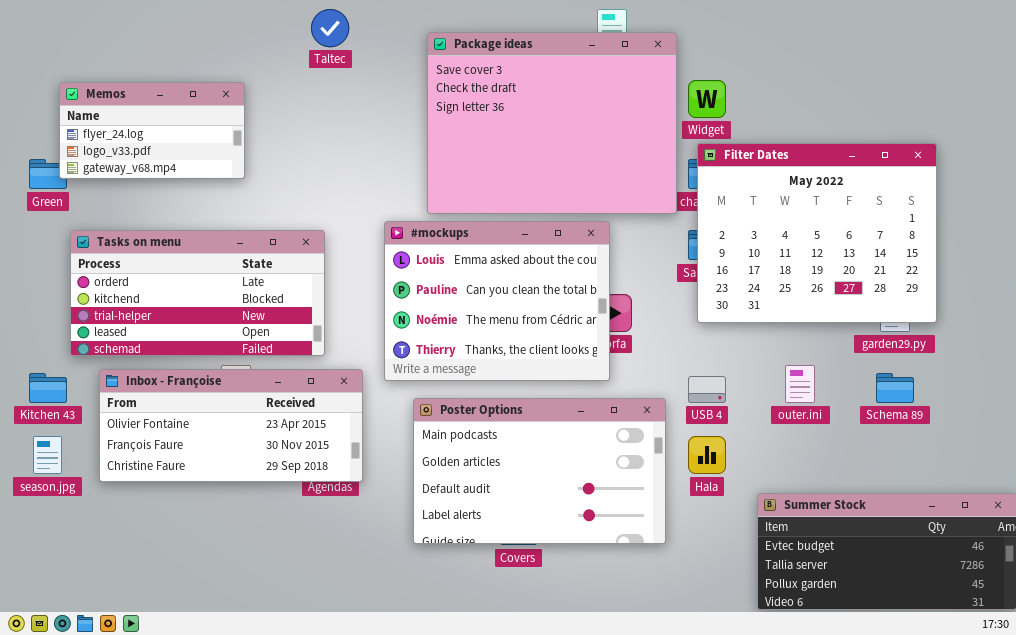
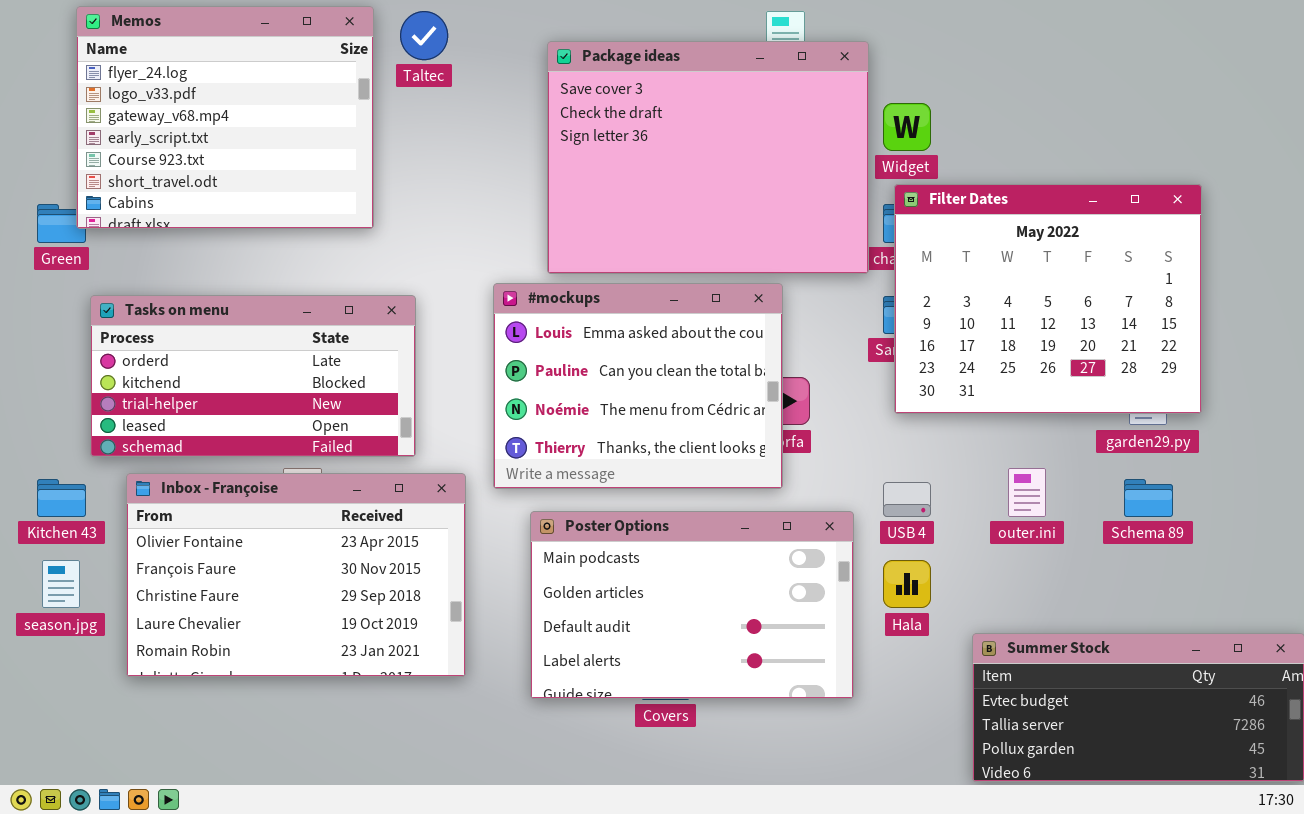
Memos: [59,82,245,179] -> [76,6,374,229], resized
Inbox - Françoise: [99,369,363,482] -> [126,473,466,677], resized

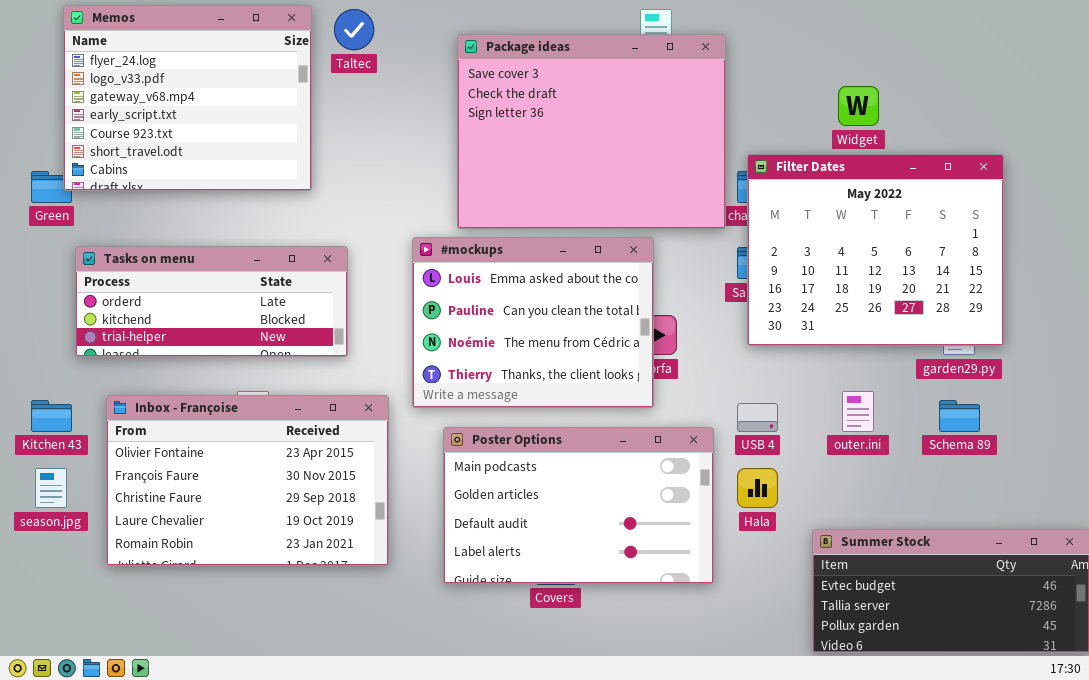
Widget: [883,103,931,151] -> [838,86,879,126], moved
Tasks on menu: [90,295,416,457] -> [75,246,348,357], resized

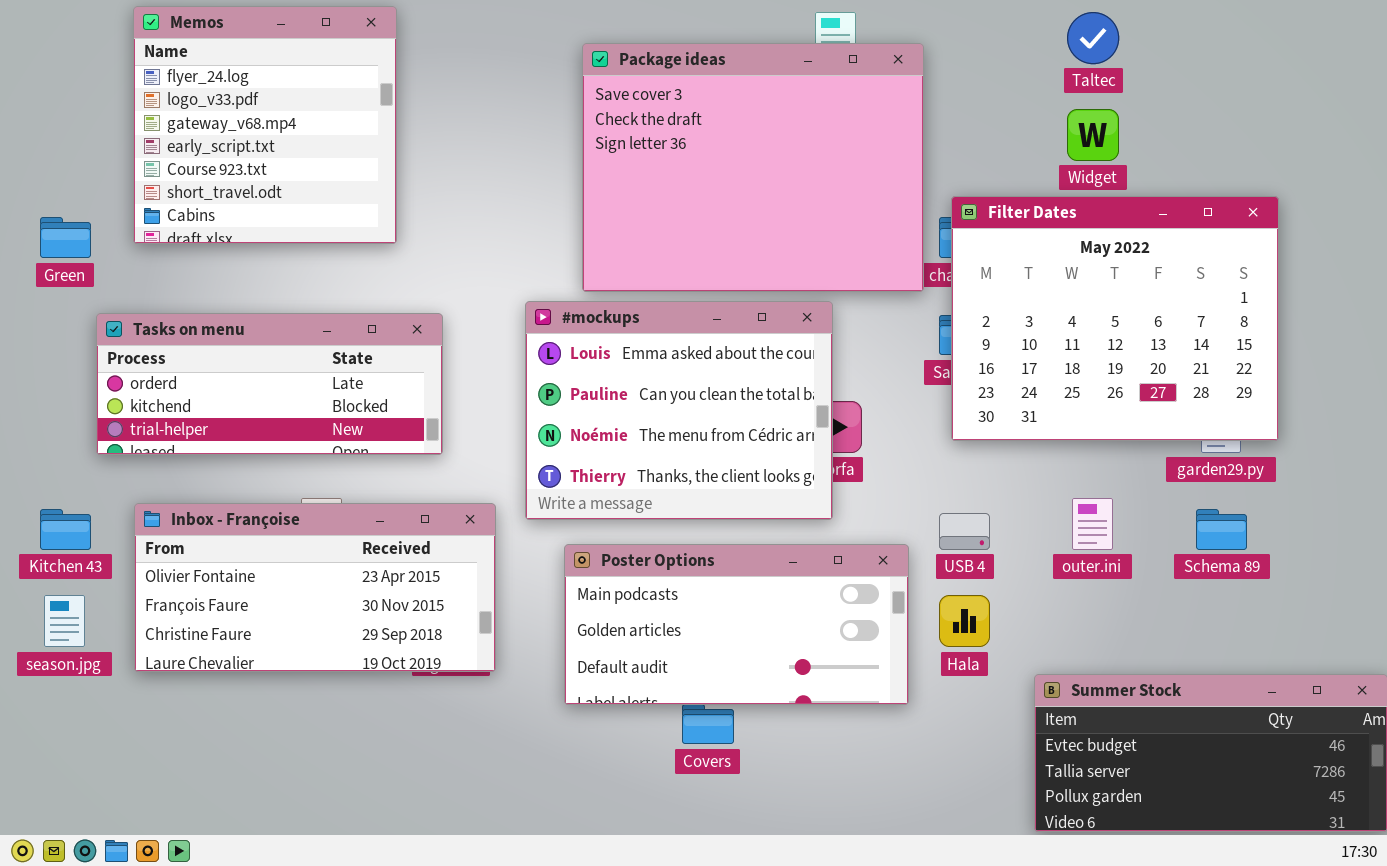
Memos: [63,5,312,191] -> [133,6,397,244], resized
Taltec: [334,9,374,50] -> [1067,12,1119,64], moved
Inbox - Françoise: [106,395,389,566] -> [134,503,496,672], resized
Poster Options: [443,427,714,584] -> [564,544,909,705], resized

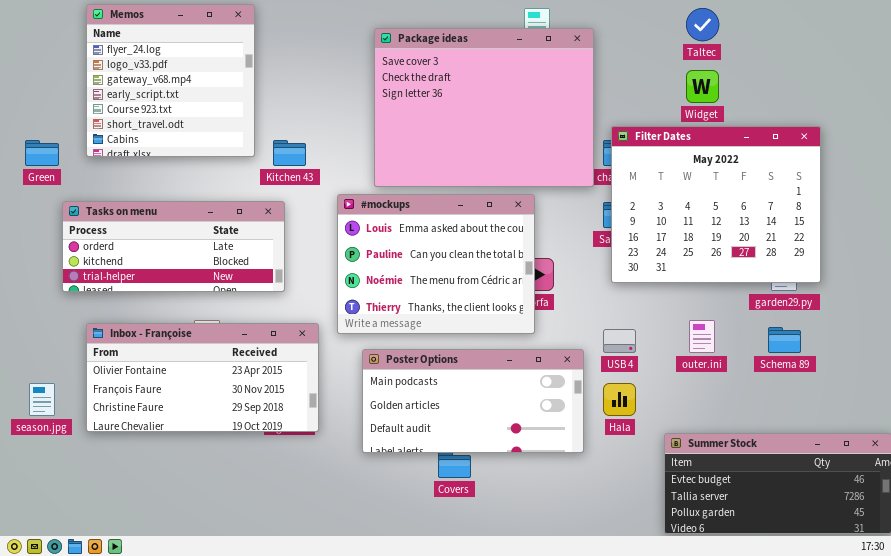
Kitchen 43: [40,509,91,550] -> [273,140,306,166], moved

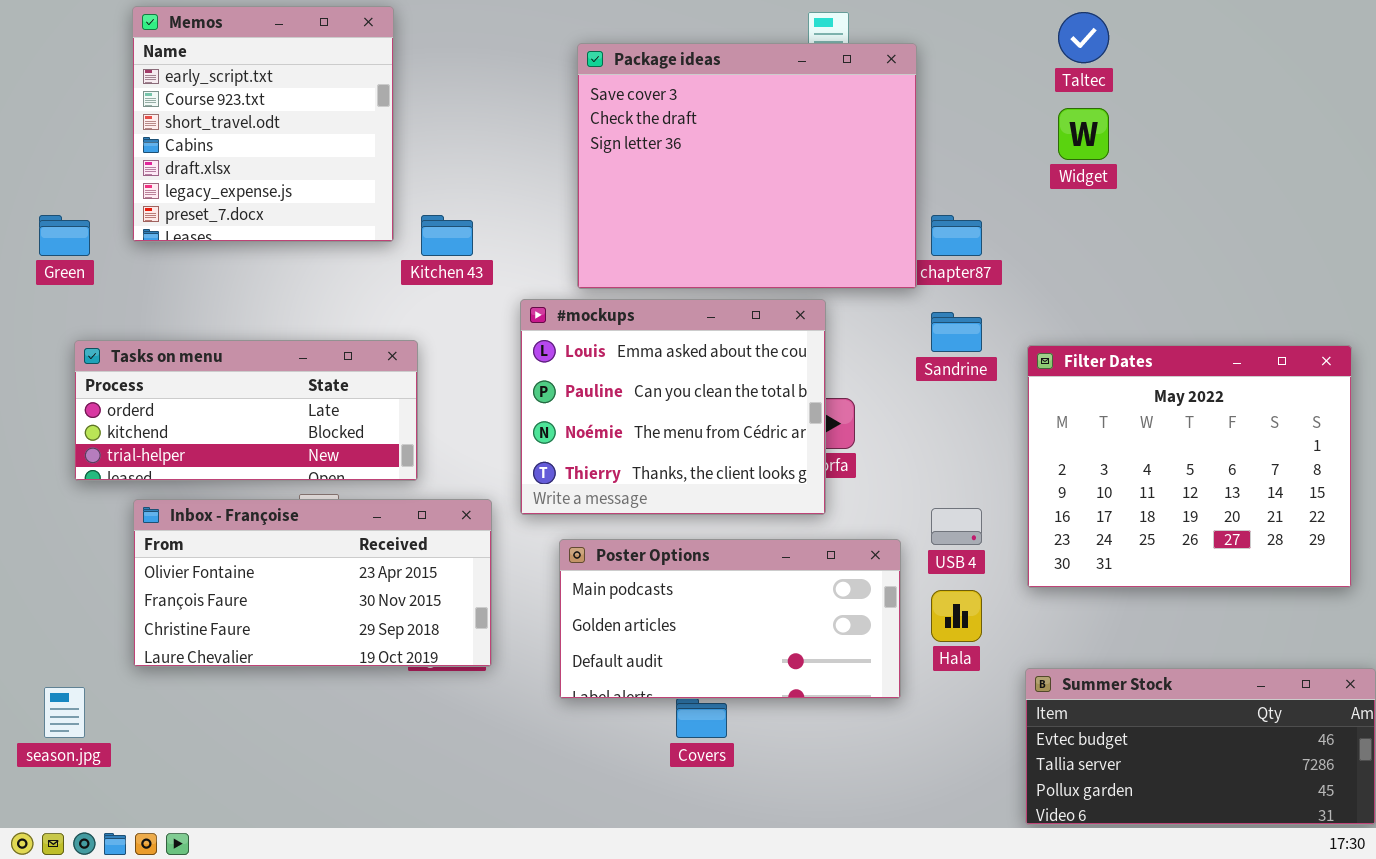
Memos: [86,4,255,157] -> [132,6,394,242], scrolled down 3 rows
Filter Dates: [611,126,821,283] -> [1027,345,1352,588], moved
Tasks on menu: [62,201,285,292] -> [74,340,418,481], moved
season.jpg: [29,383,55,416] -> [44,687,85,738], moved

